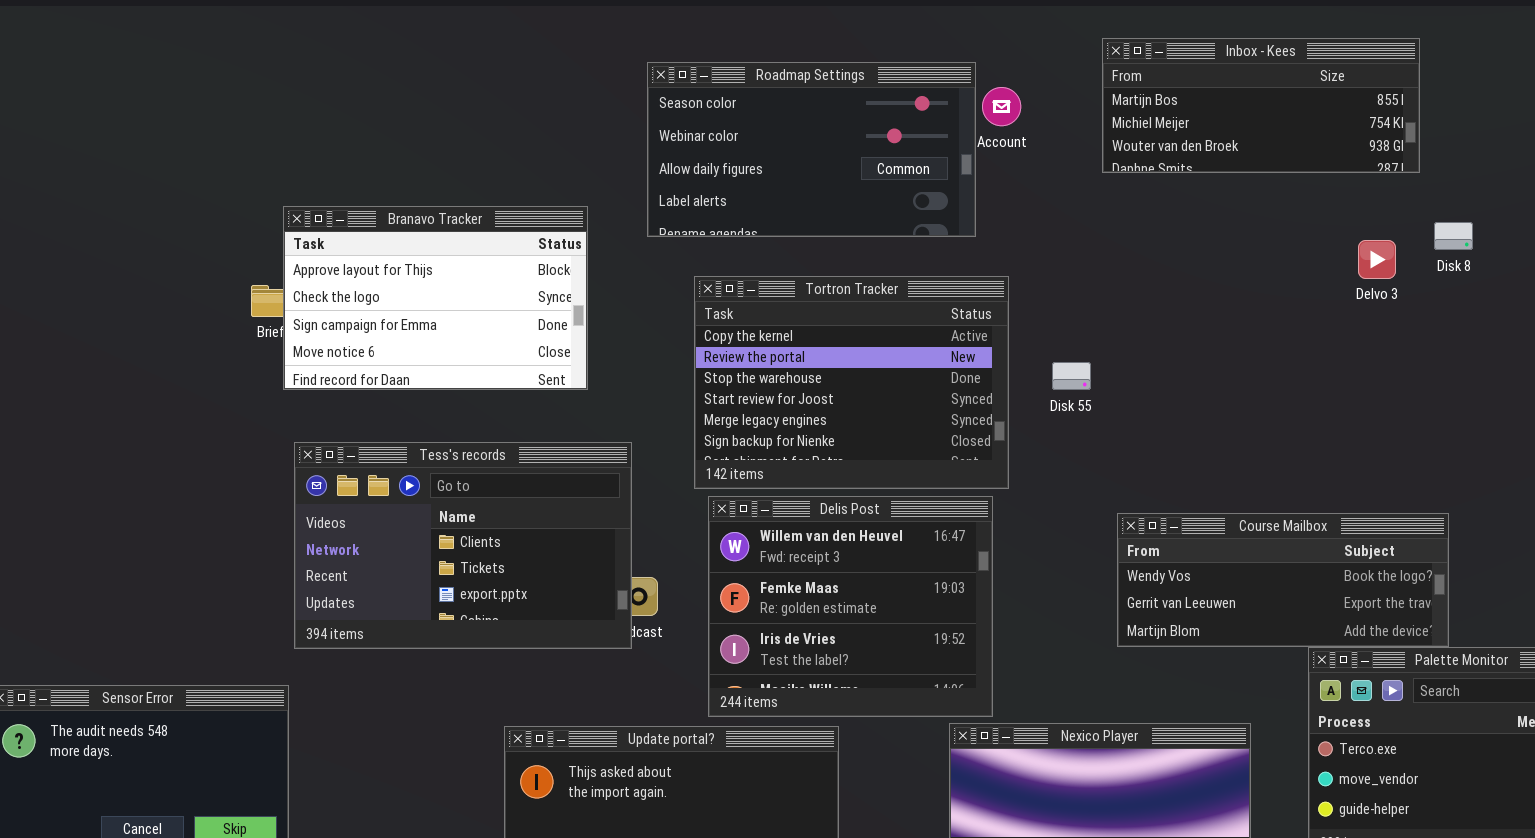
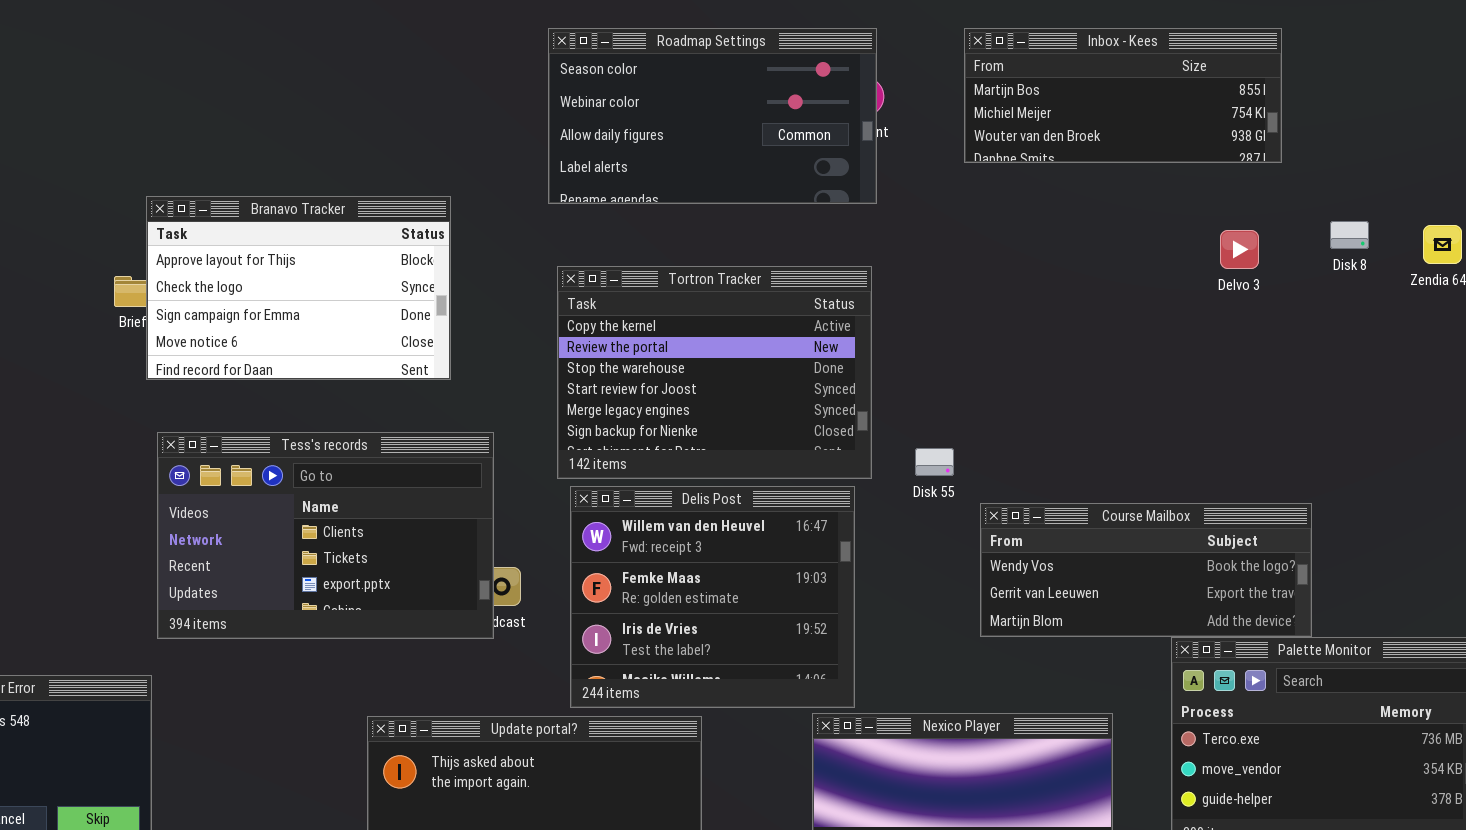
Roadmap Settings: [647,62,976,237] -> [548,28,877,204], moved
Disk 8: [1434,222,1473,250] -> [1330,221,1369,249], moved
Disk 55: [1052,362,1091,390] -> [915,448,954,476], moved

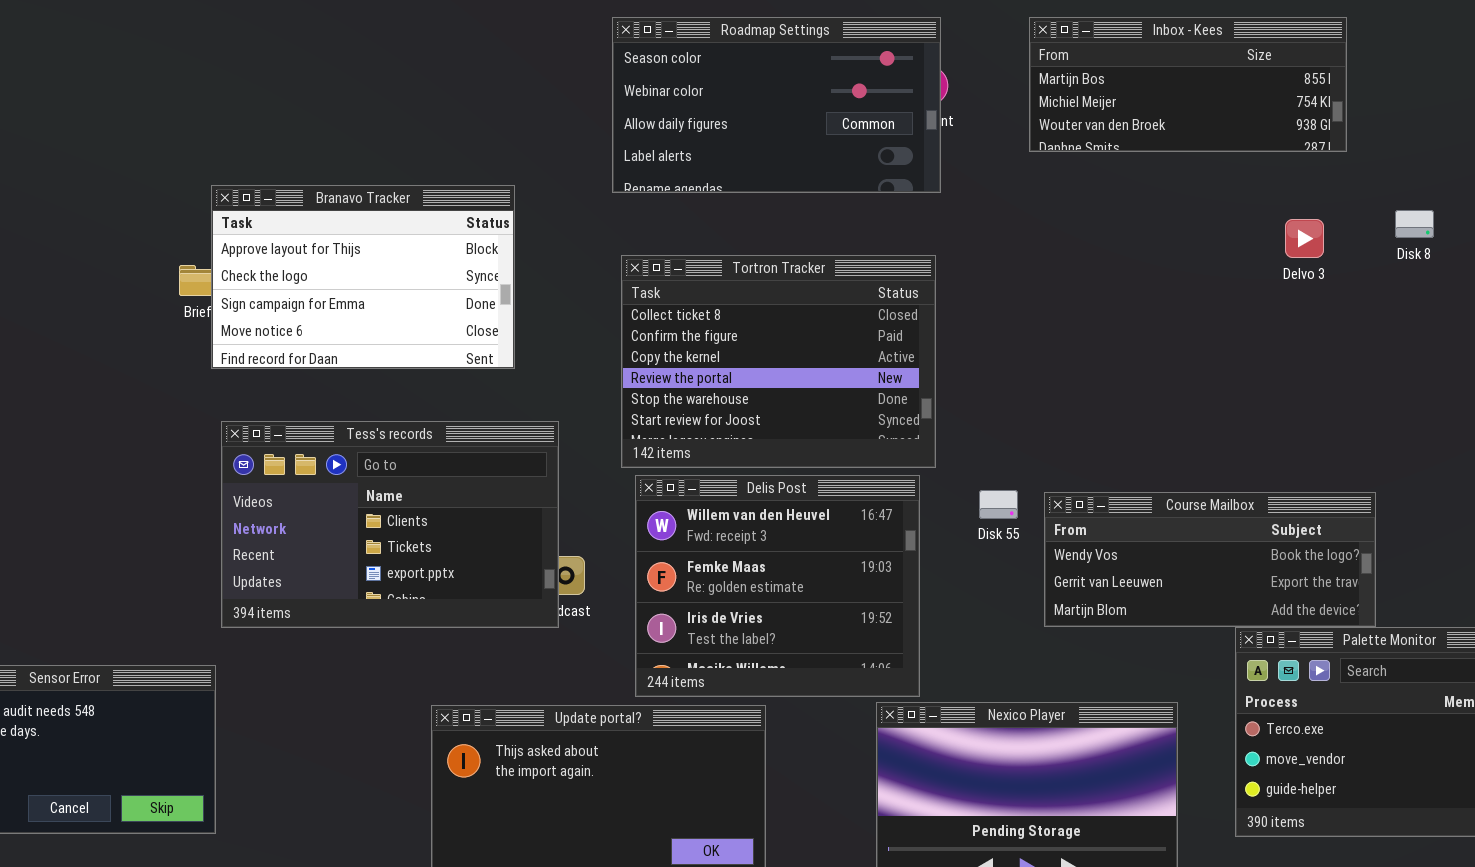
Tortron Tracker: [557,266,872,479] -> [621,255,936,468], scrolled up 2 rows
Disk 55: [915,448,954,476] -> [979,490,1018,519], moved

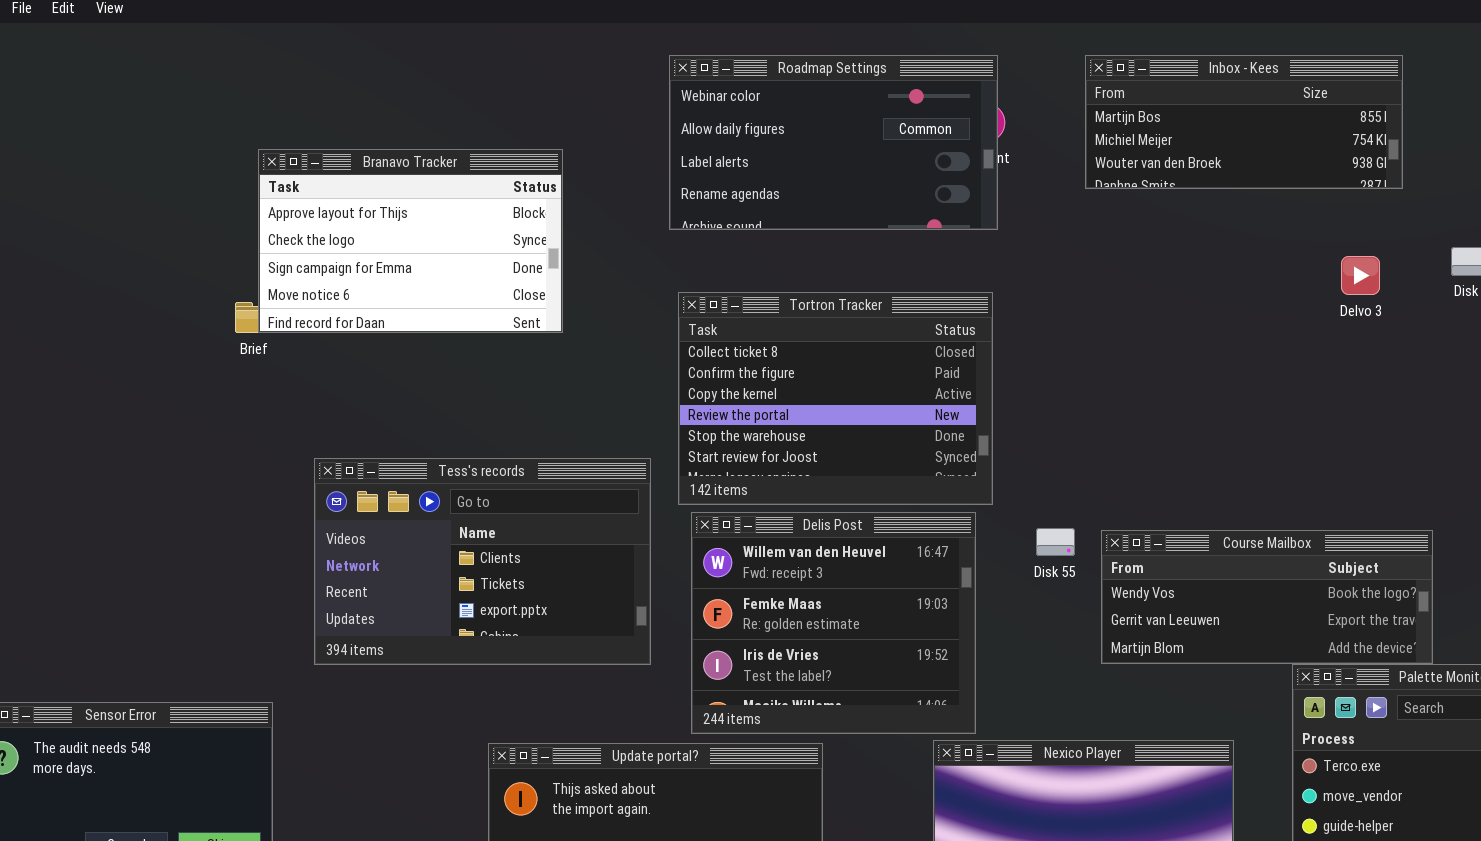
Roadmap Settings: [612,17,941,193] -> [669,55,998,230], scrolled down 1 row
Branavo Tracker: [211,185,515,369] -> [258,149,563,333], moved
Tess's records: [221,421,559,628] -> [314,458,651,665], moved

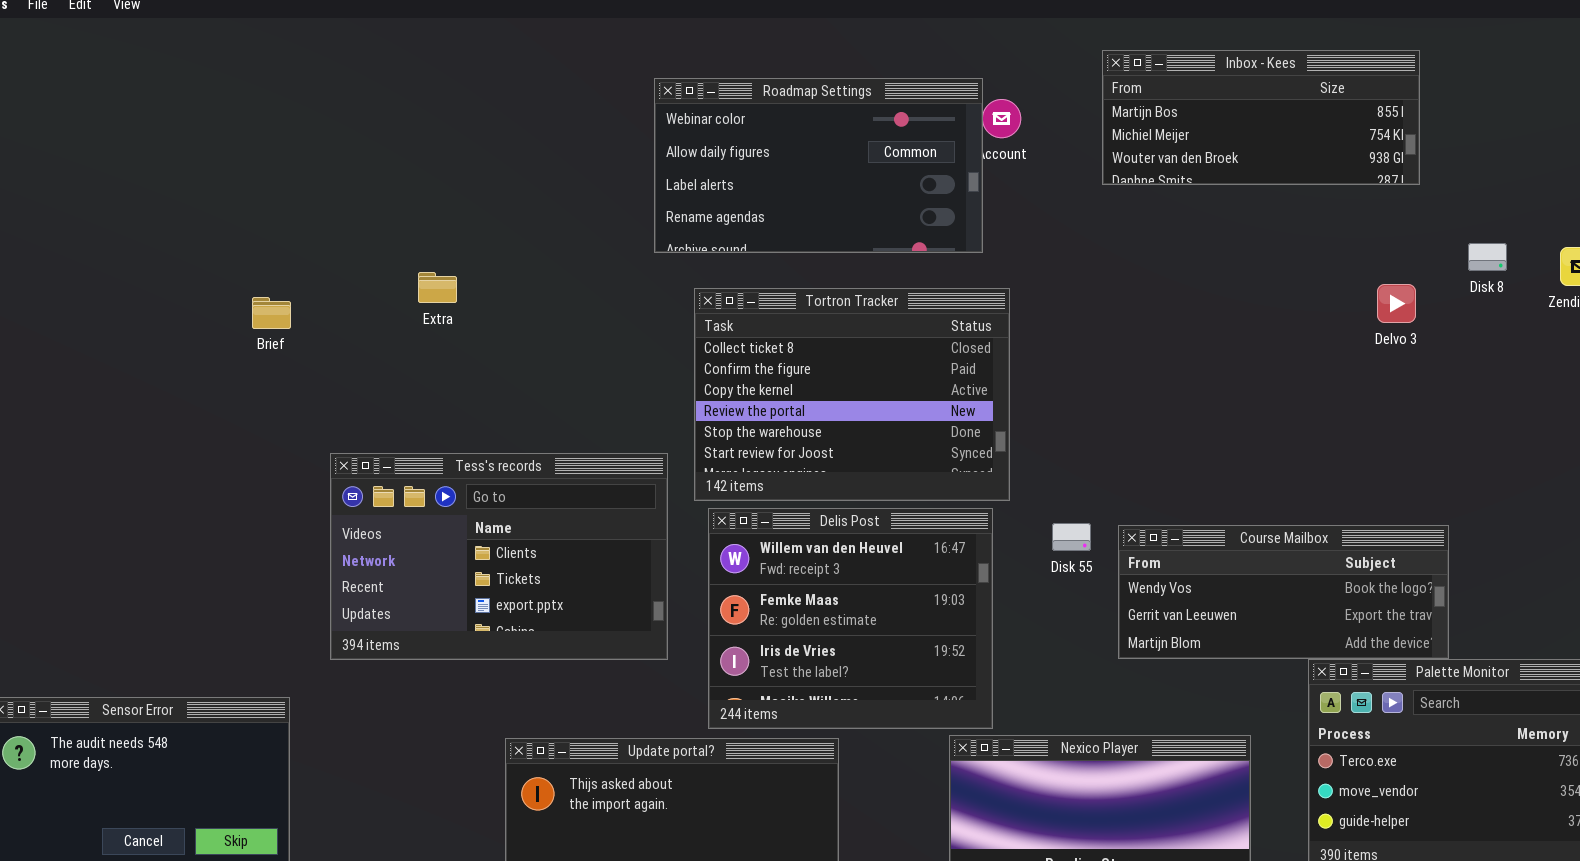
Roadmap Settings: [669,55,998,230] -> [654,78,983,253], moved
Branavo Tracker: [258,149,563,333] -> none, closed
Delvo 3: [1341,256,1380,295] -> [1377,284,1416,323], moved

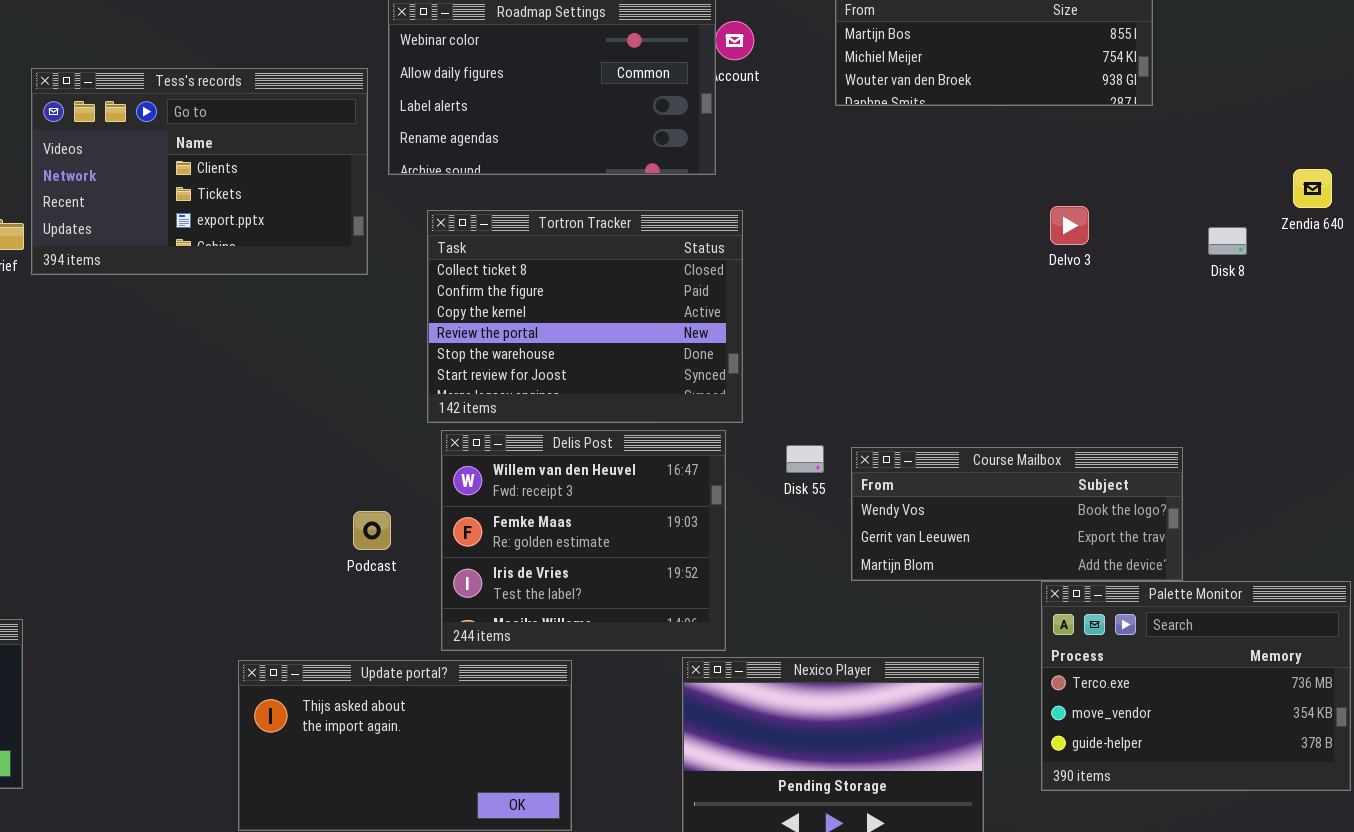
Disk 8: [1468,243,1507,271] -> [1208,227,1247,255], moved
Delvo 3: [1377,284,1416,323] -> [1050,206,1089,245], moved
Tess's records: [330,453,668,660] -> [31,68,368,275], moved

